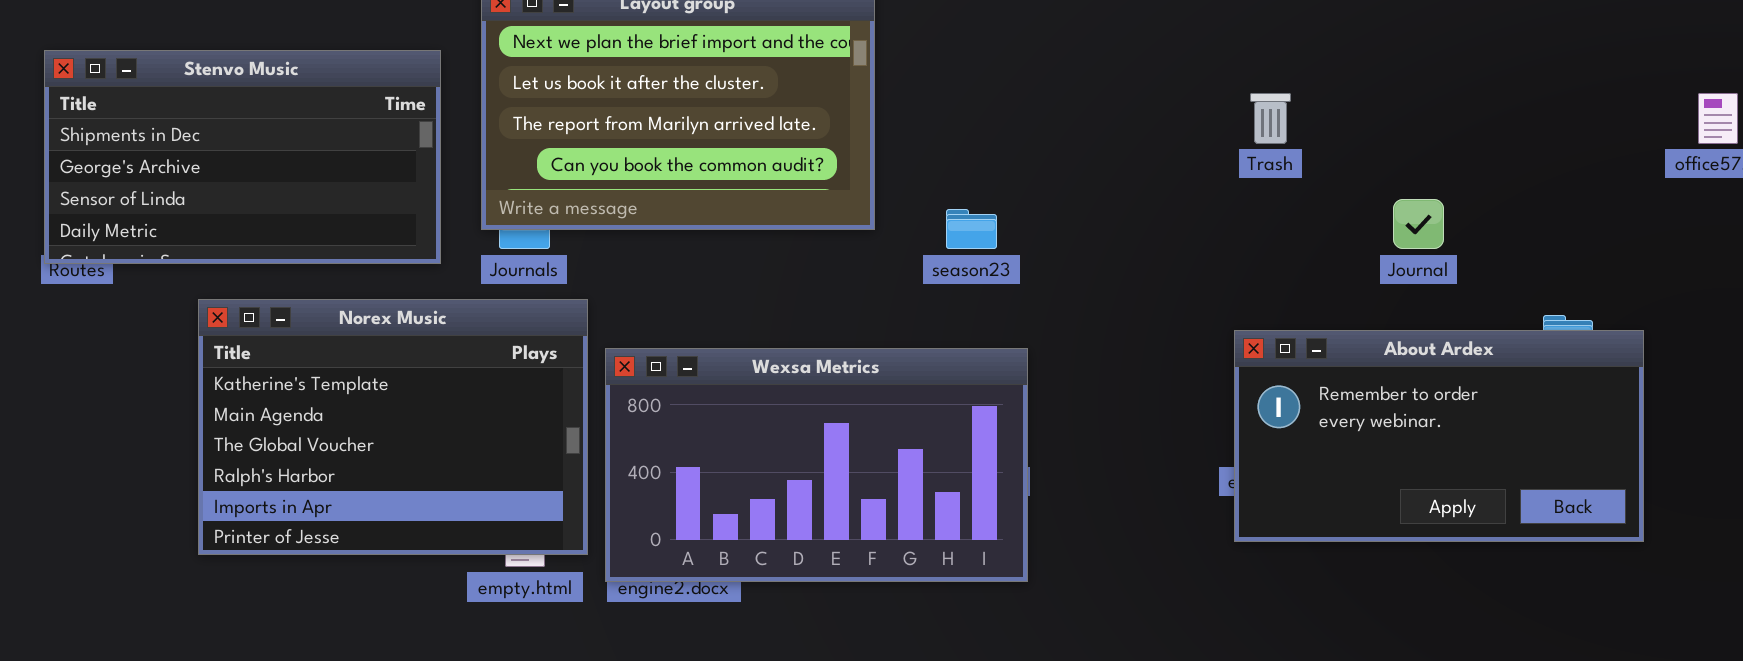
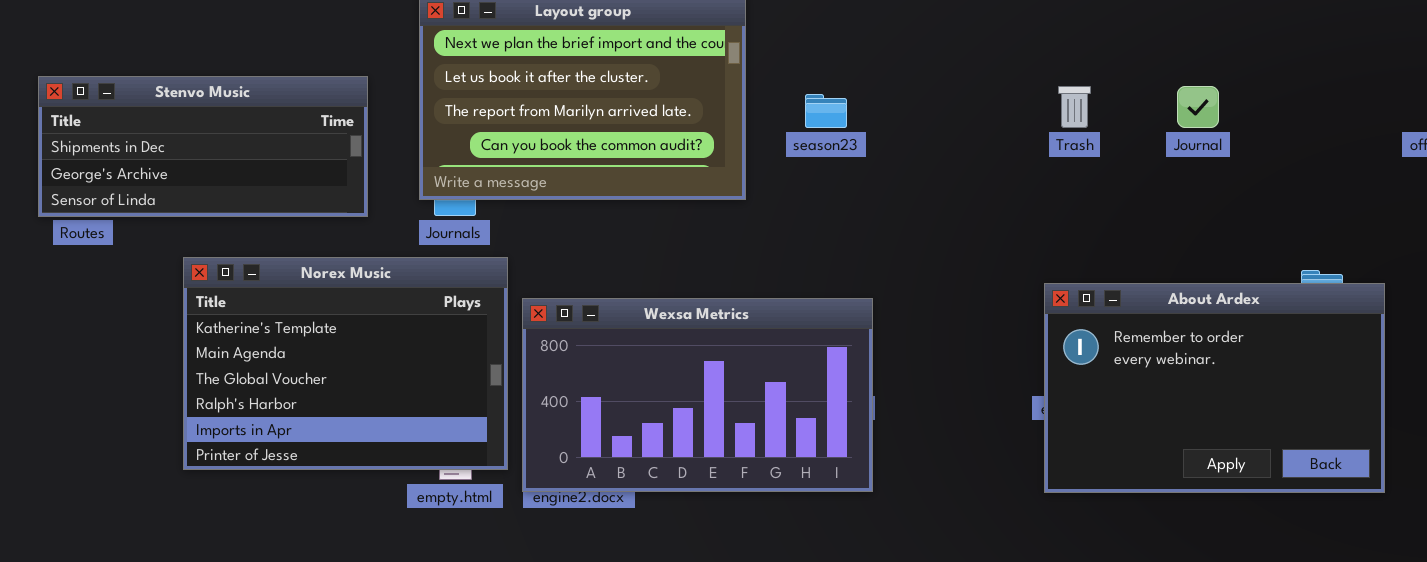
Stenvo Music: [44,50,441,264] -> [38,76,368,217], moved, resized
Journal: [1393,199,1444,249] -> [1177,86,1219,128], moved
season23: [946,209,997,249] -> [805,94,847,128], moved
About Ardex: [1234,330,1644,542] -> [1044,283,1385,493], resized

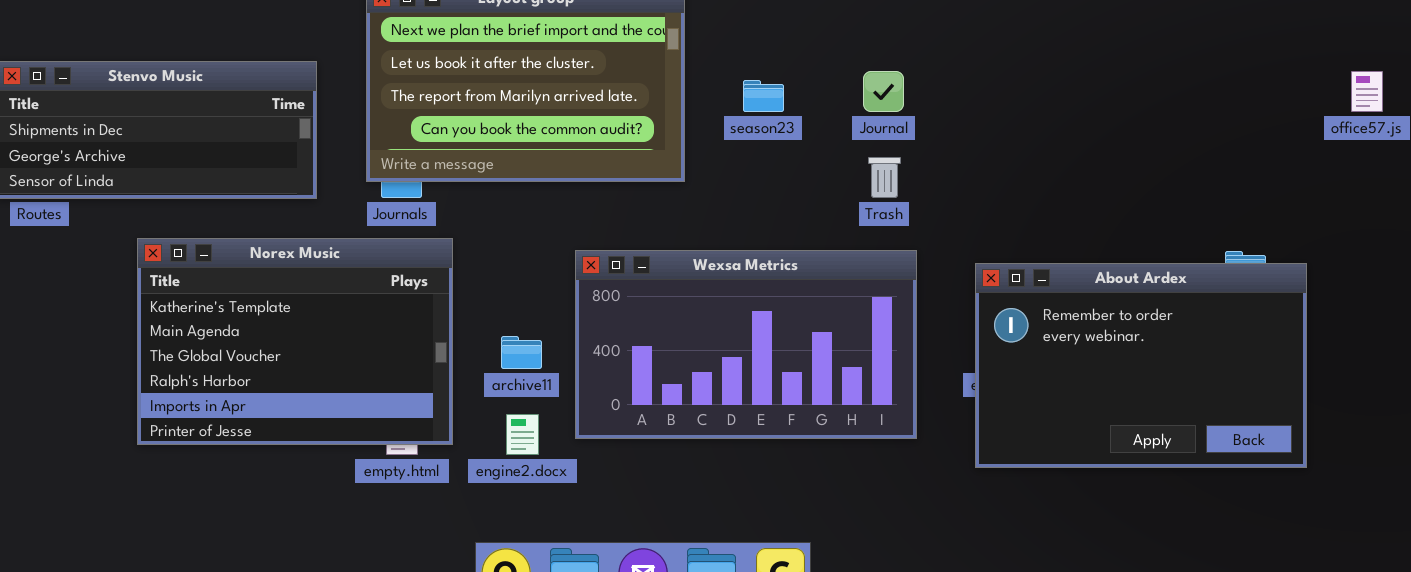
Trash: [1058,86,1091,128] -> [868,157,901,198], moved
Journal: [1177,86,1219,128] -> [863,71,904,112], moved
Wexsa Metrics: [522,298,873,492] -> [575,250,917,439], moved

